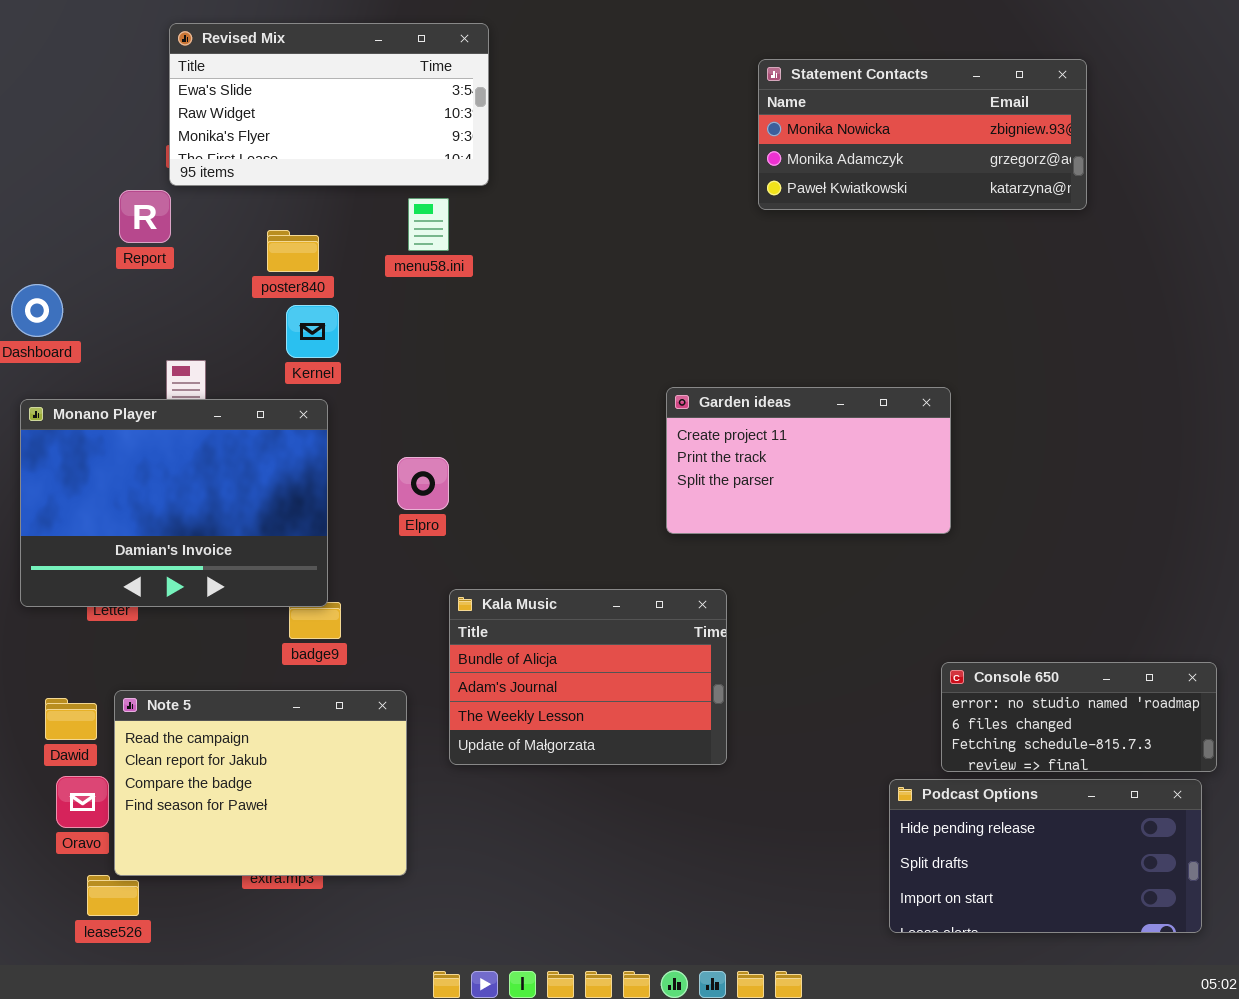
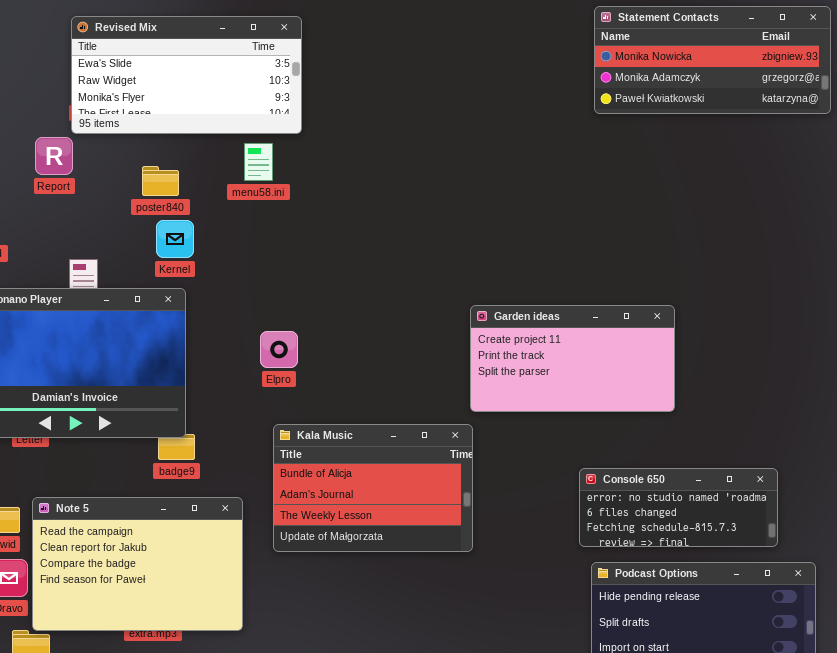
Statement Contacts: [758,59,1087,210] -> [594,6,831,114], moved
Garden ideas: [666,387,951,534] -> [470,305,675,412], moved
Elpro: [397,457,449,510] -> [260,331,298,368], moved
Console 650: [941,662,1217,772] -> [579,468,778,547], moved

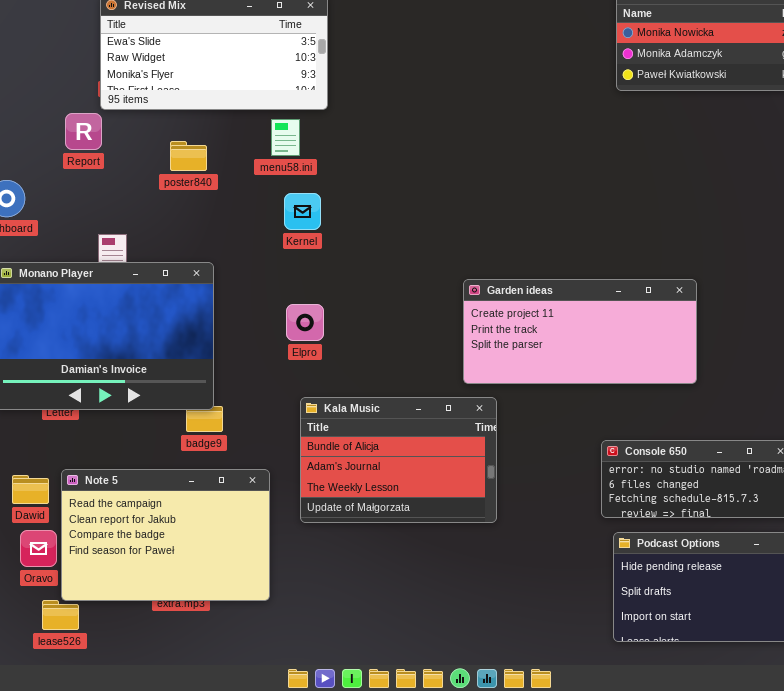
Kernel: [156,220,194,258] -> [284,193,321,230], moved
Garden ideas: [470,305,675,412] -> [463,279,697,384], resized

